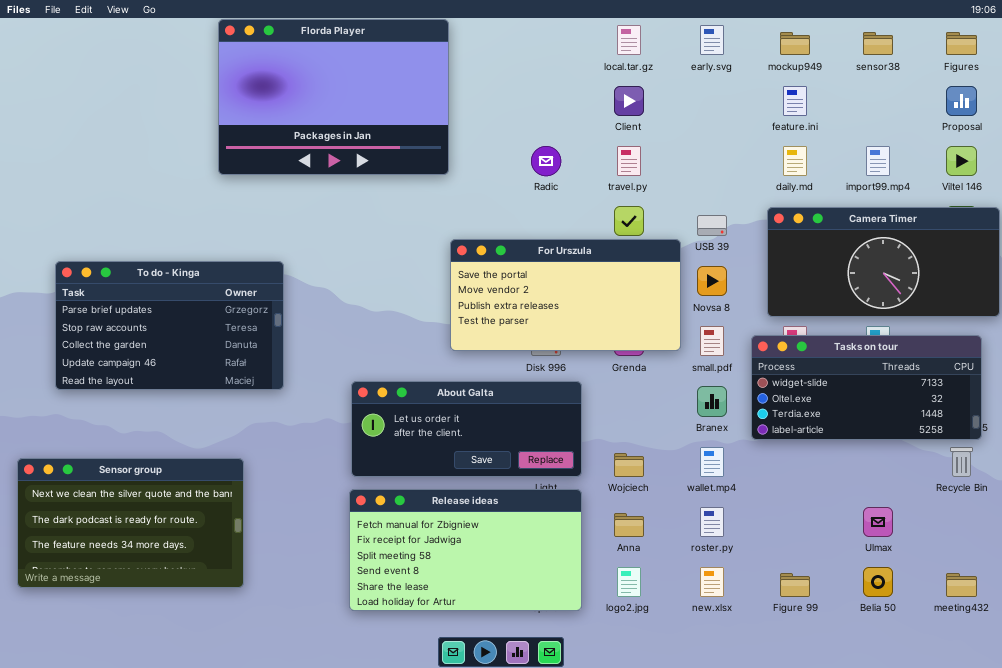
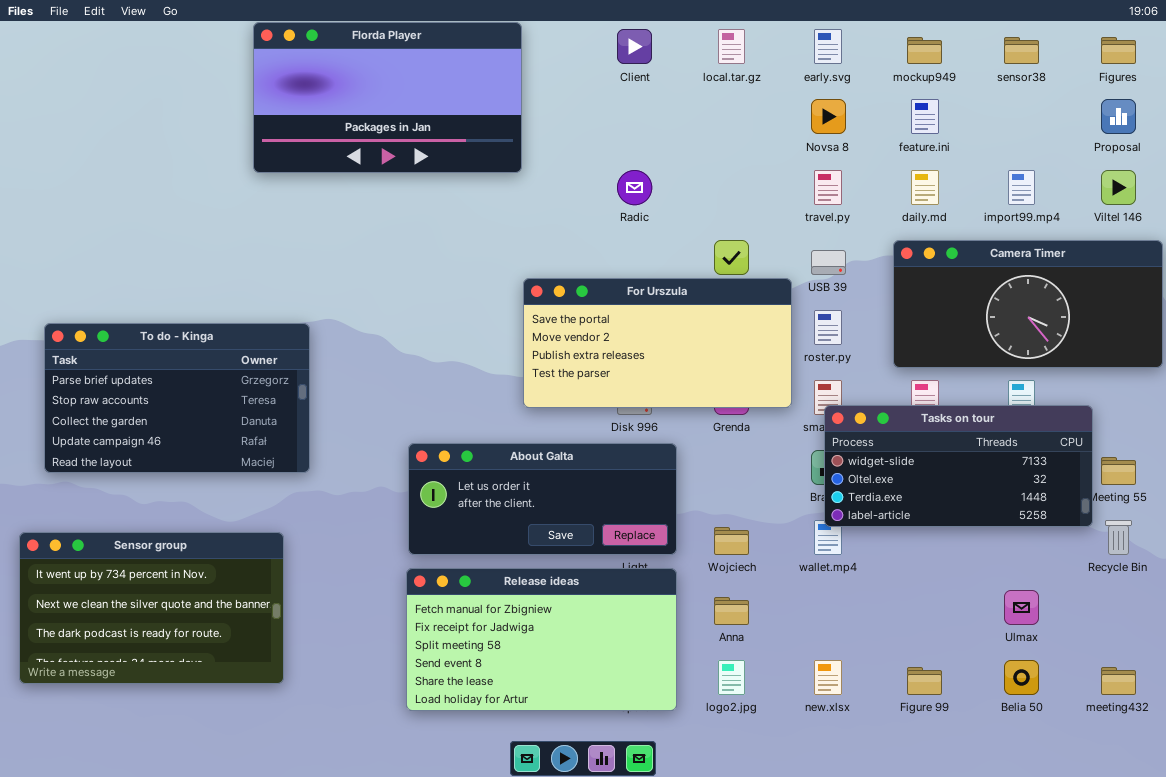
Florda Player: [218,19,449,175] -> [253,22,522,173], resized
Client: [614,86,644,116] -> [617,29,652,64], moved
travel.py: [617,146,641,176] -> [814,170,842,205], moved
To do - Kinga: [55,261,284,390] -> [44,323,310,473], moved
Novsa 8: [697,266,727,296] -> [811,99,846,134], moved
Tasks on tour: [751,335,982,440] -> [824,405,1093,527], moved
Sensor group: [17,458,244,588] -> [19,532,284,684], scrolled up 1 row
roster.py: [700,507,724,537] -> [814,310,842,345], moved

